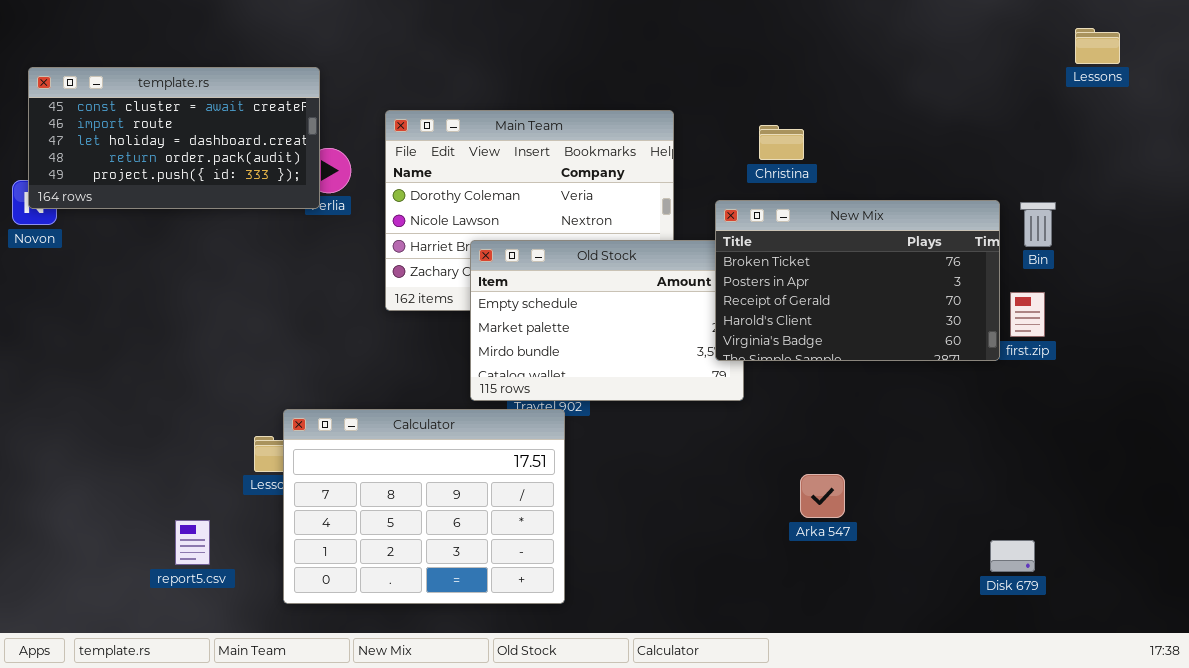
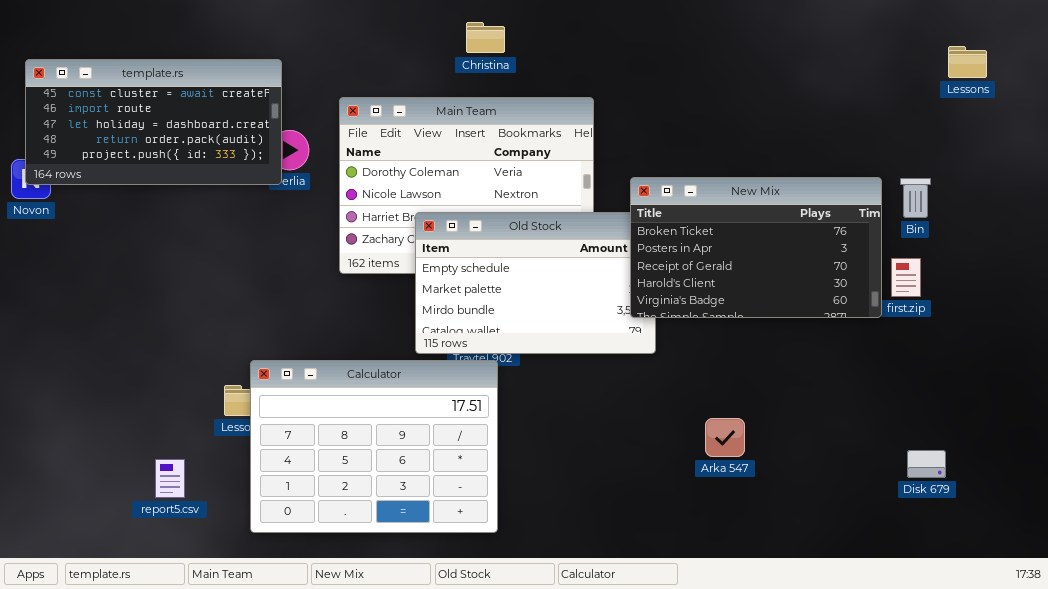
Lessons: [1075,28,1120,64] -> [948,46,987,78], moved
Christina: [759,125,804,160] -> [466,22,505,53], moved
Disk 679: [990,540,1035,572] -> [907,450,946,478], moved

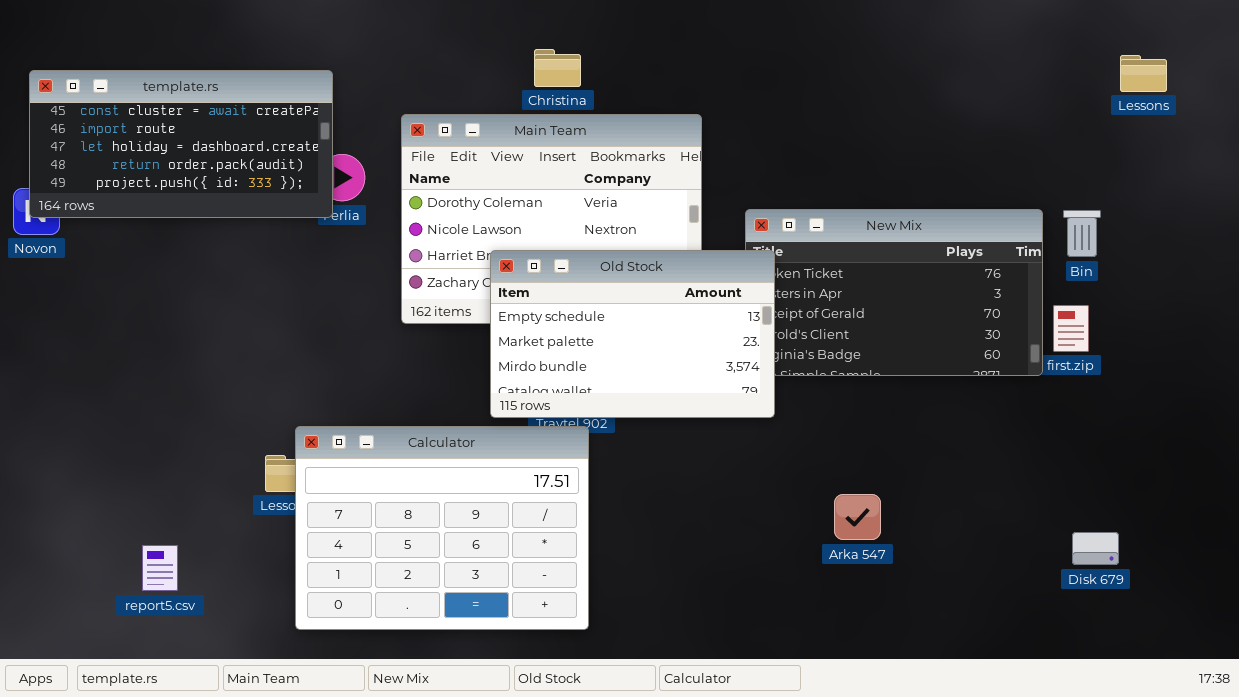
Christina: [466,22,505,53] -> [534,49,581,87], moved
Old Stock: [415,212,656,354] -> [490,250,775,418], raised
report5.csv: [155,459,185,498] -> [142,545,178,591], moved

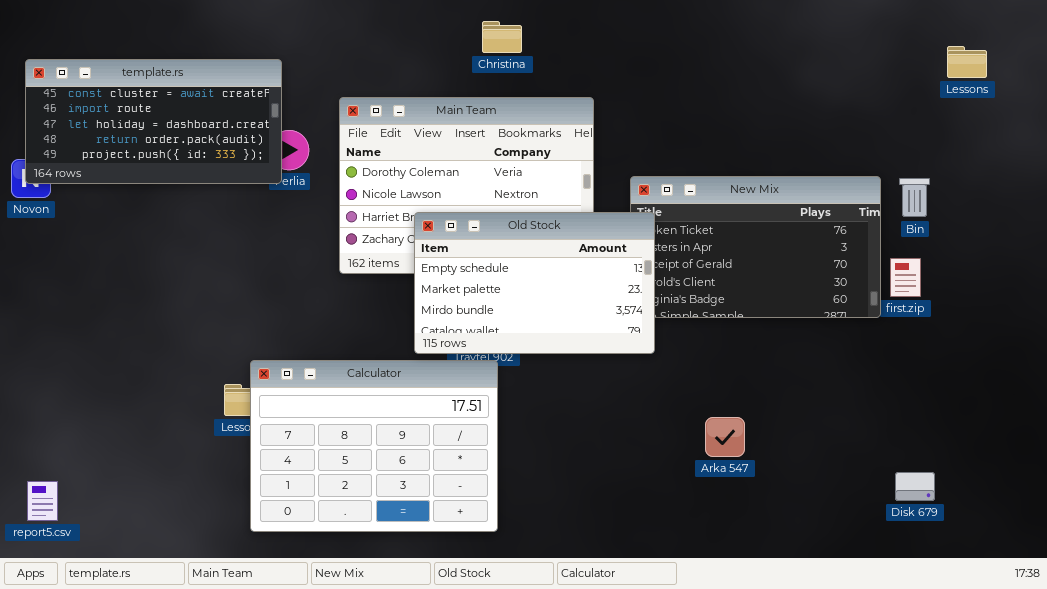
Christina: [534,49,581,87] -> [482,21,522,53], moved
Disk 679: [1072,532,1119,565] -> [895,472,935,501], moved
report5.csv: [142,545,178,591] -> [27,481,58,521], moved

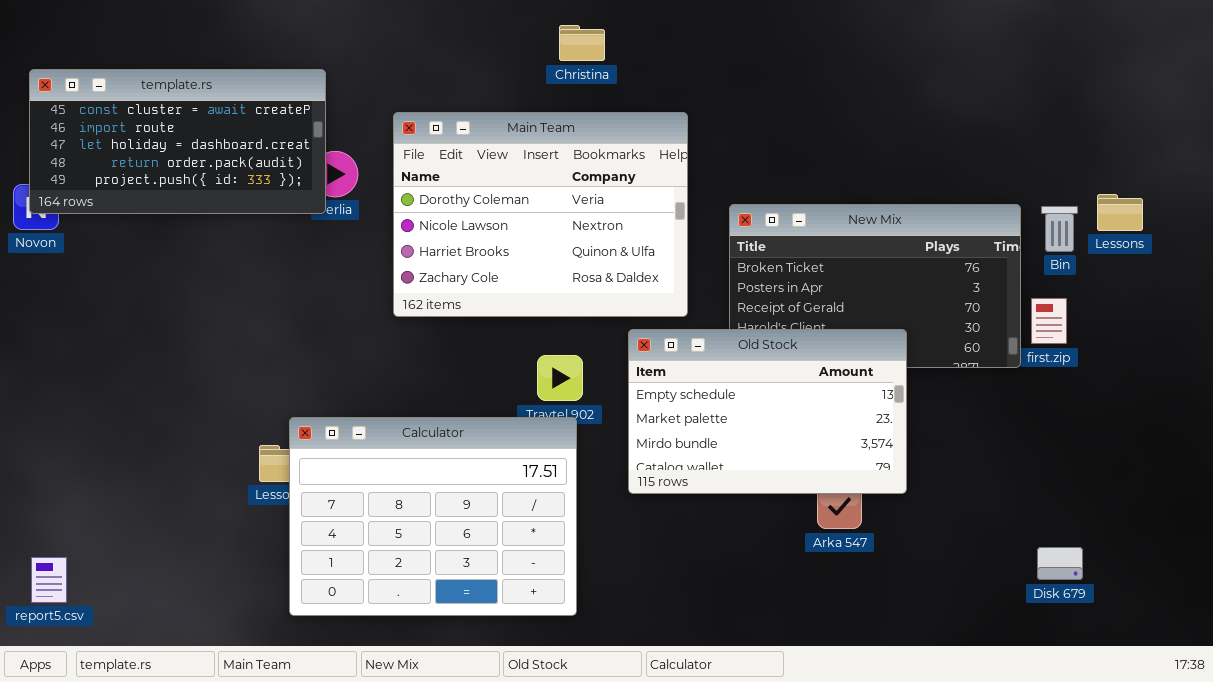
Lessons: [947,46,987,78] -> [1097,194,1143,231], moved
Old Stock: [414,212,655,354] -> [628,329,907,494], moved

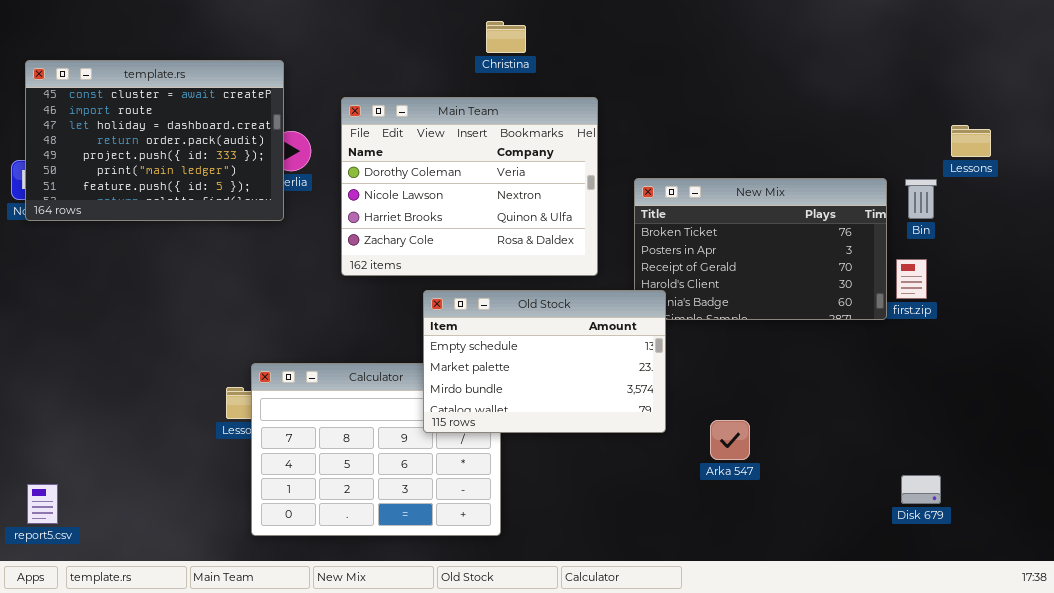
template.rs: [29,69,326,214] -> [25,60,284,221], resized
Lessons: [1097,194,1143,231] -> [951,125,991,157], moved
Old Stock: [628,329,907,494] -> [423,290,666,433], moved

